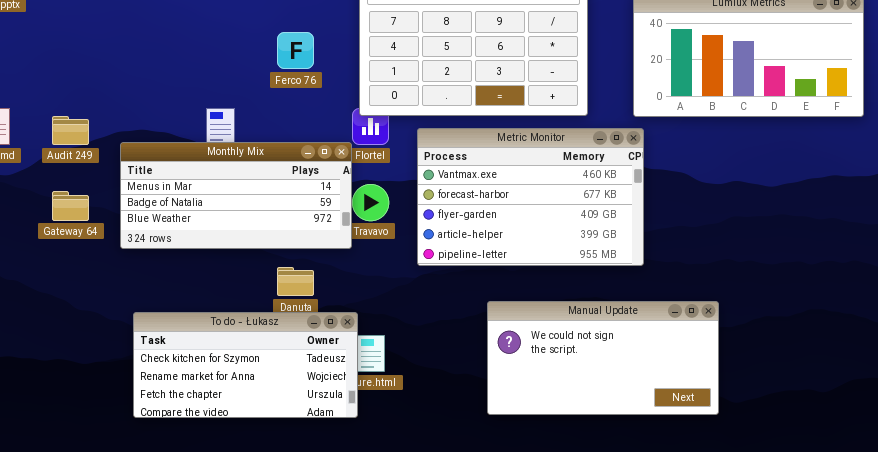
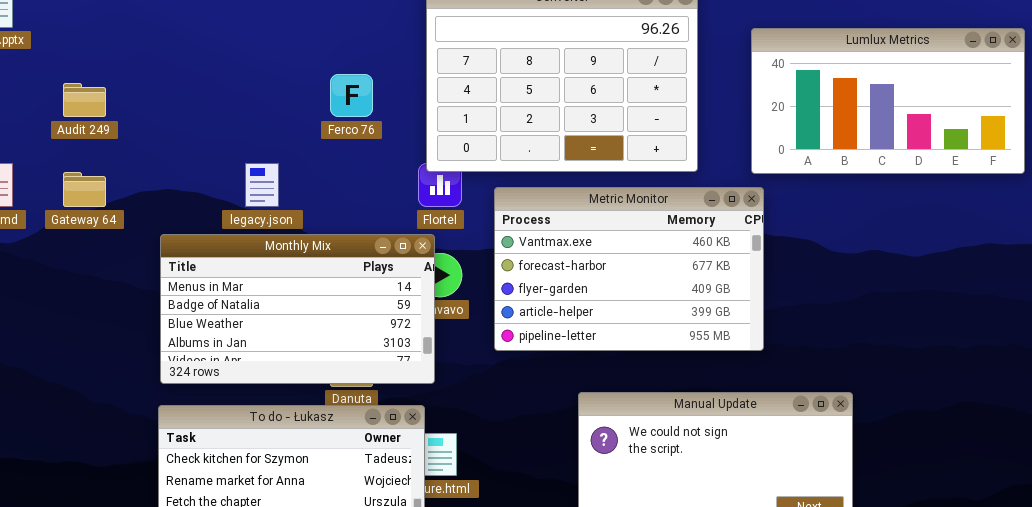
Audit 249: [52,116,89,145] -> [63,83,106,117], moved
Monthly Mix: [120,142,352,249] -> [160,234,435,384], moved, resized
Gateway 64: [52,191,89,221] -> [63,172,106,207], moved

